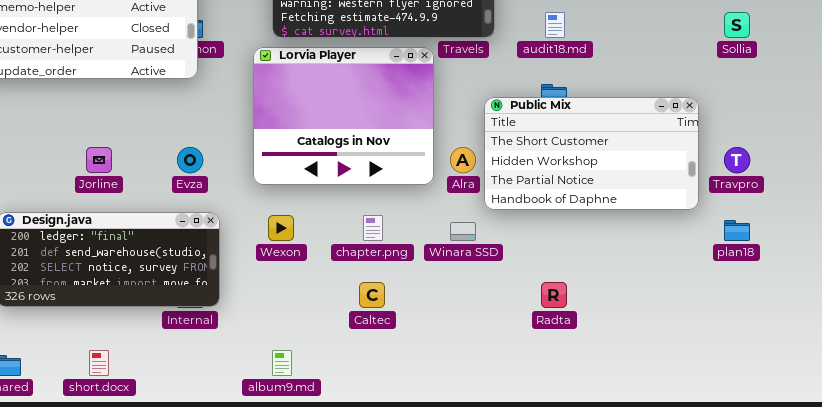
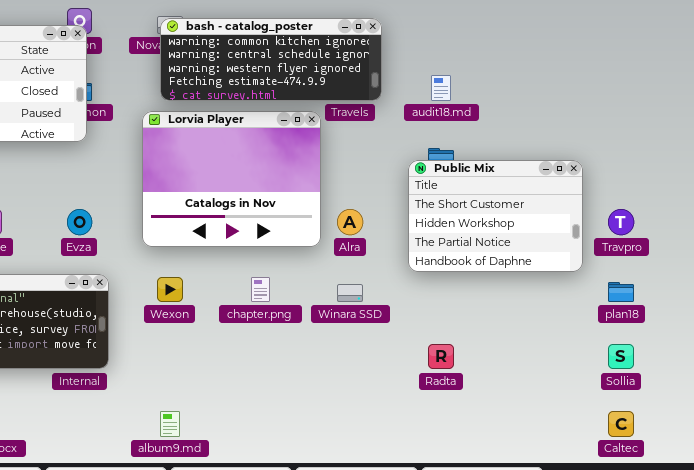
Sollia: [724,12,750,38] -> [608,344,634,369], moved
Public Mix: [484,97,699,210] -> [408,160,583,272], resized
Caltec: [359,282,385,308] -> [608,411,634,437], moved

